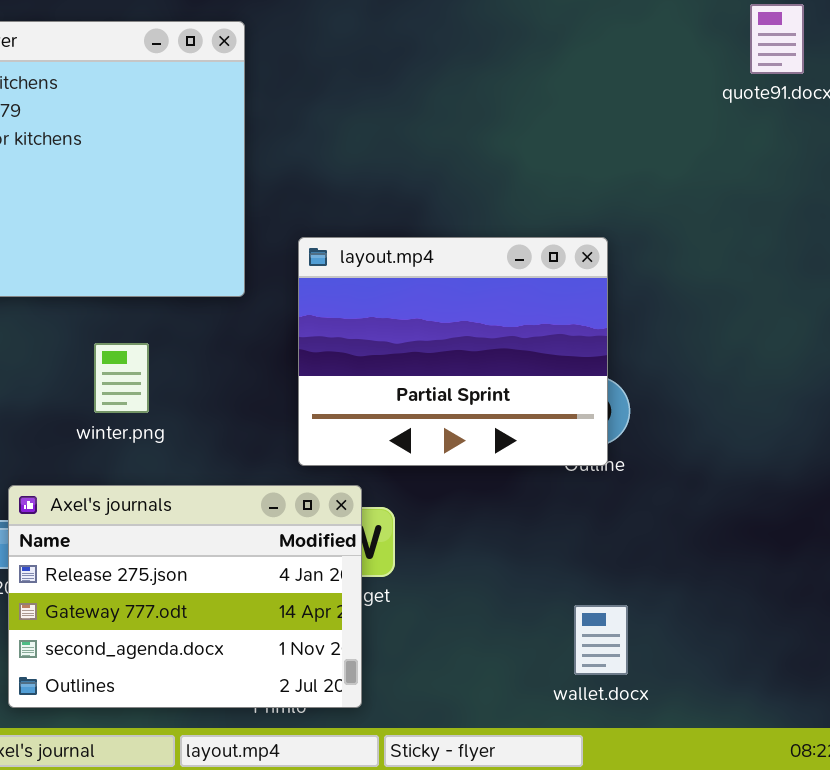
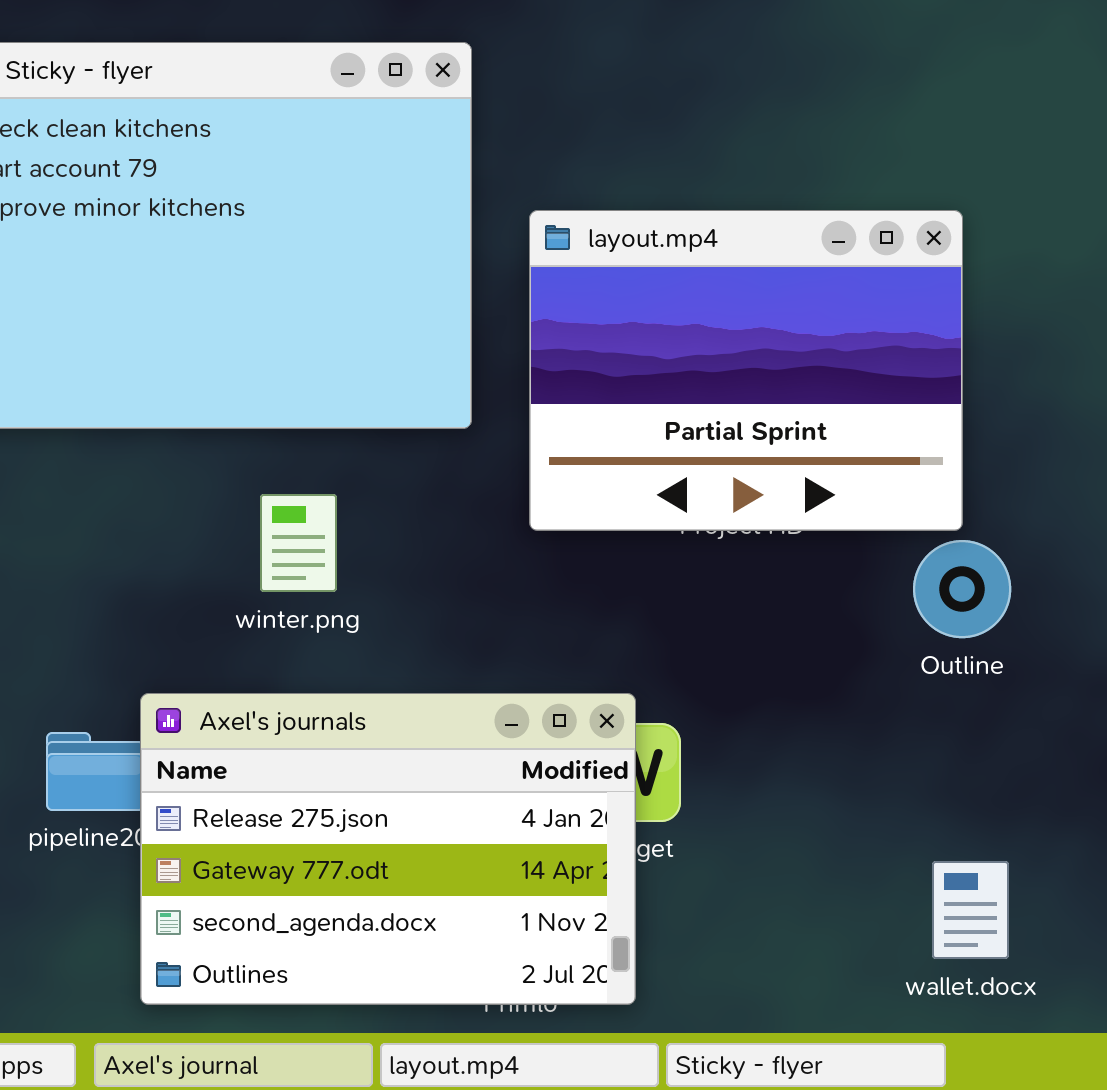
layout.mp4: [298,237,608,466] -> [529,210,963,531], moved

